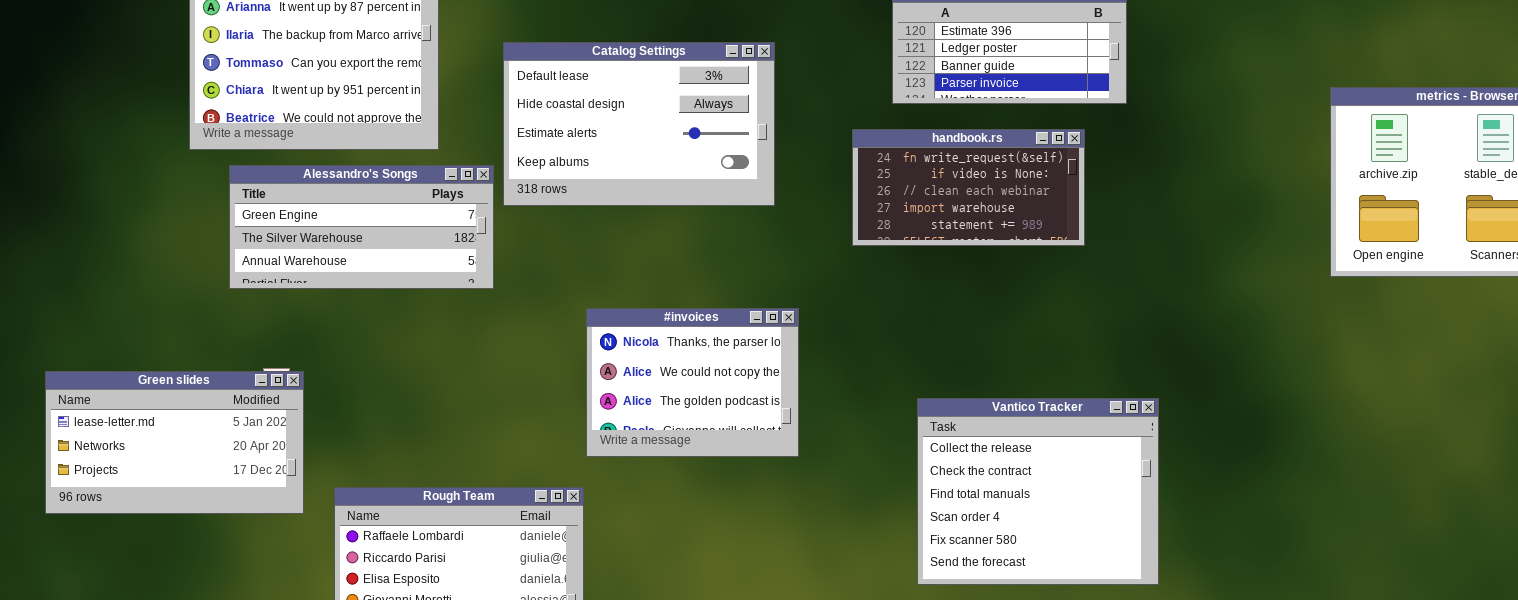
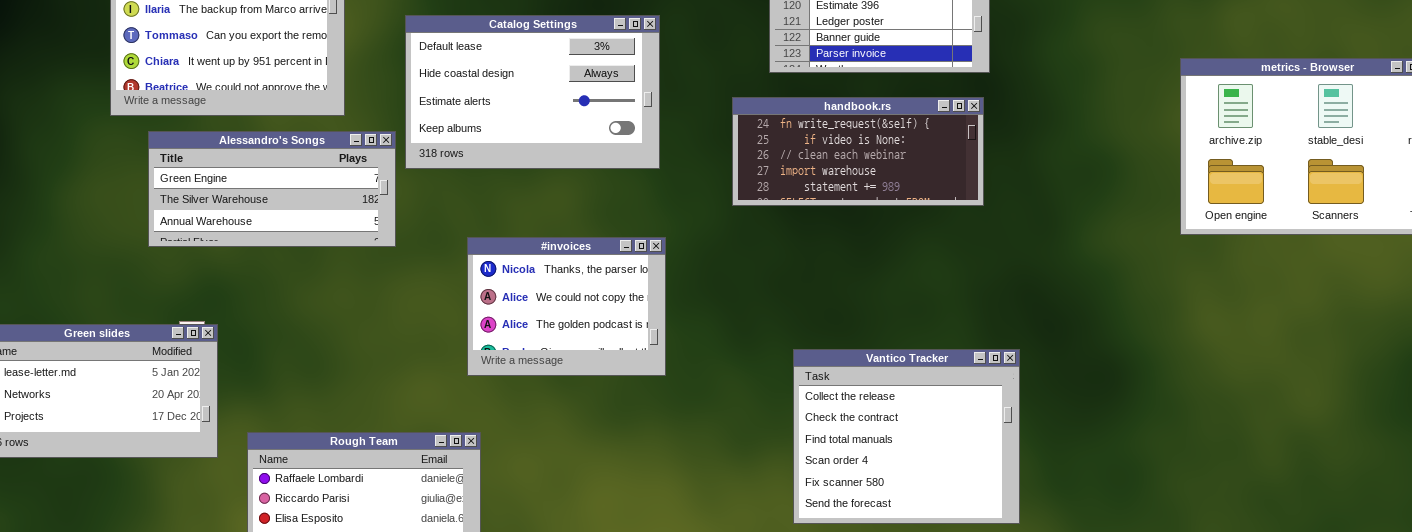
handbook.rs: [852,129,1085,246] -> [732,97,984,206], resized
#invoices: [586,308,799,457] -> [467,237,666,376], moved

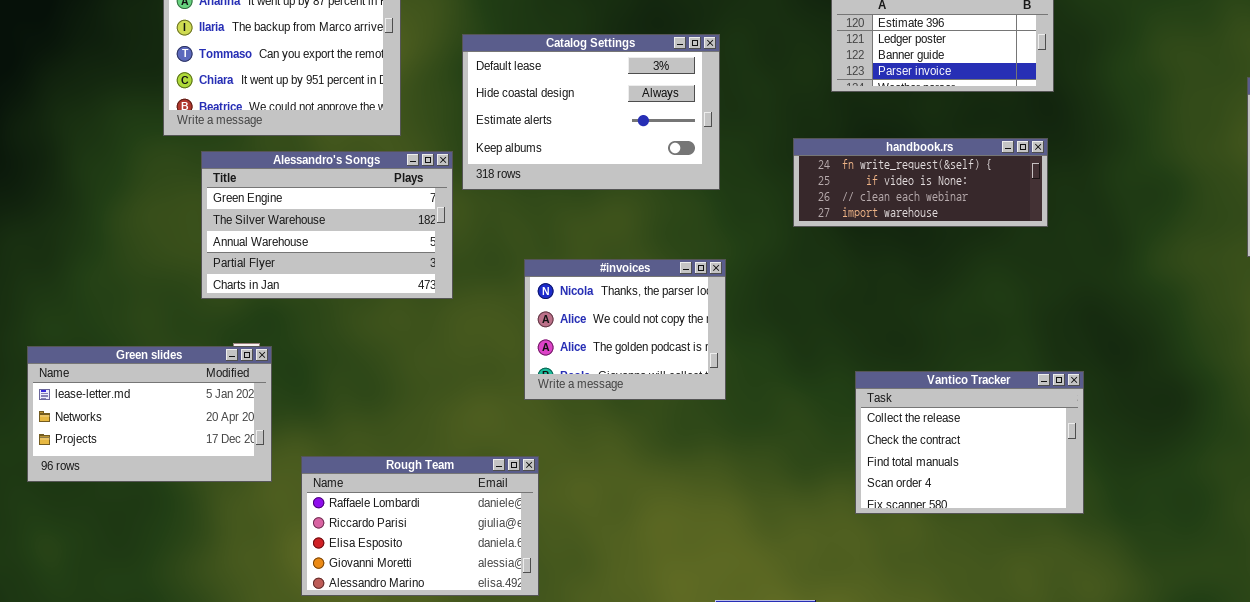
handbook.rs: [732,97,984,206] -> [793,138,1048,227], resized
Alessandro's Songs: [148,131,396,247] -> [201,151,453,299], resized
Vantico Tracker: [793,349,1020,524] -> [855,371,1084,514], resized

